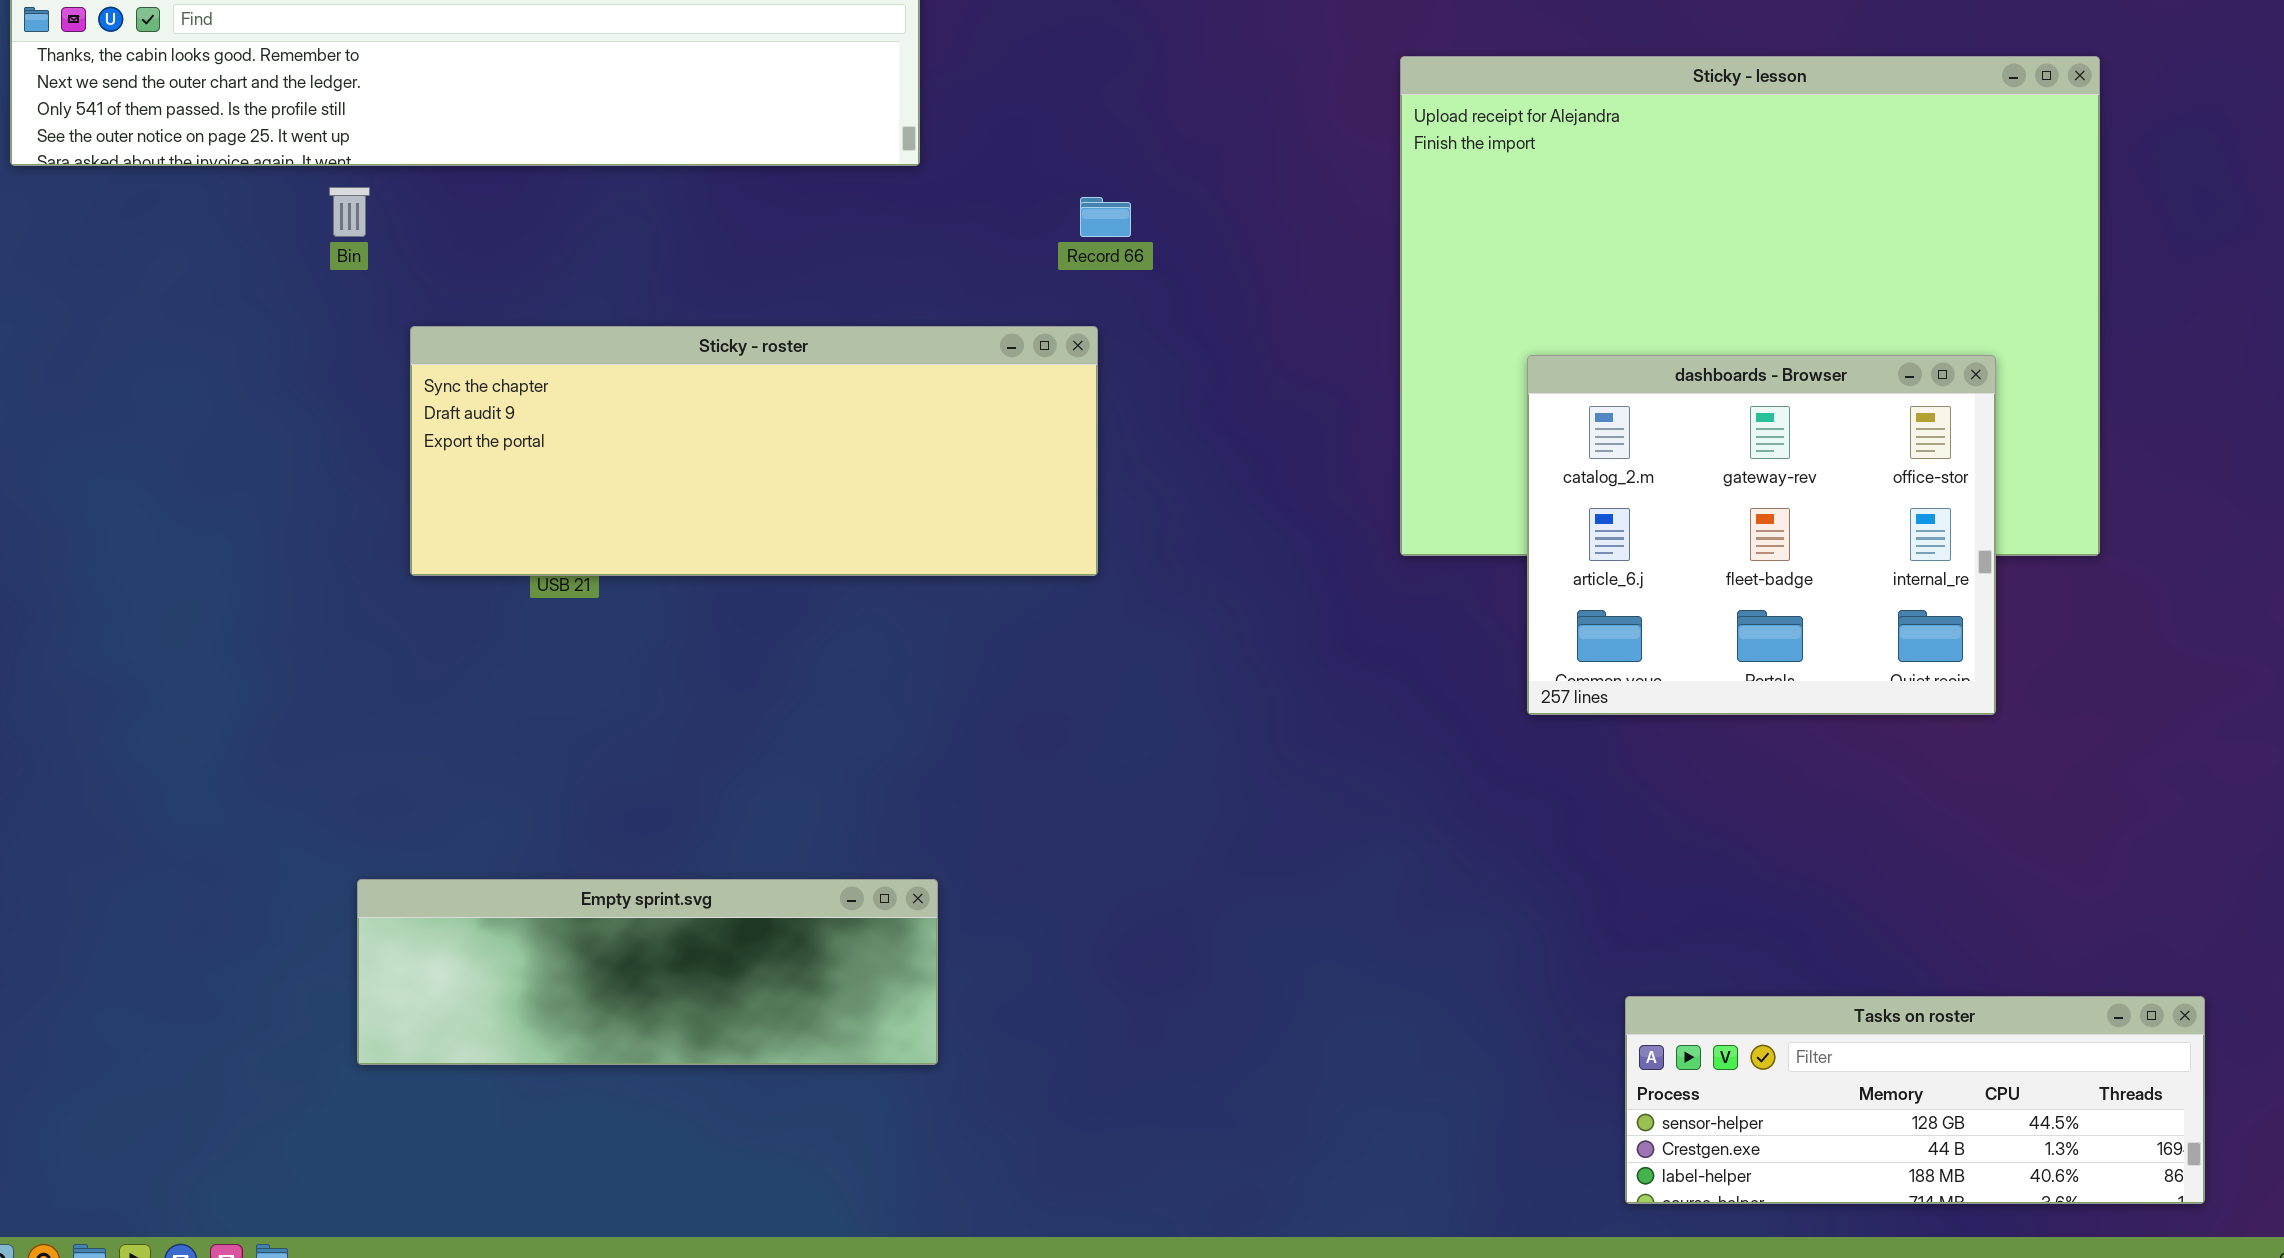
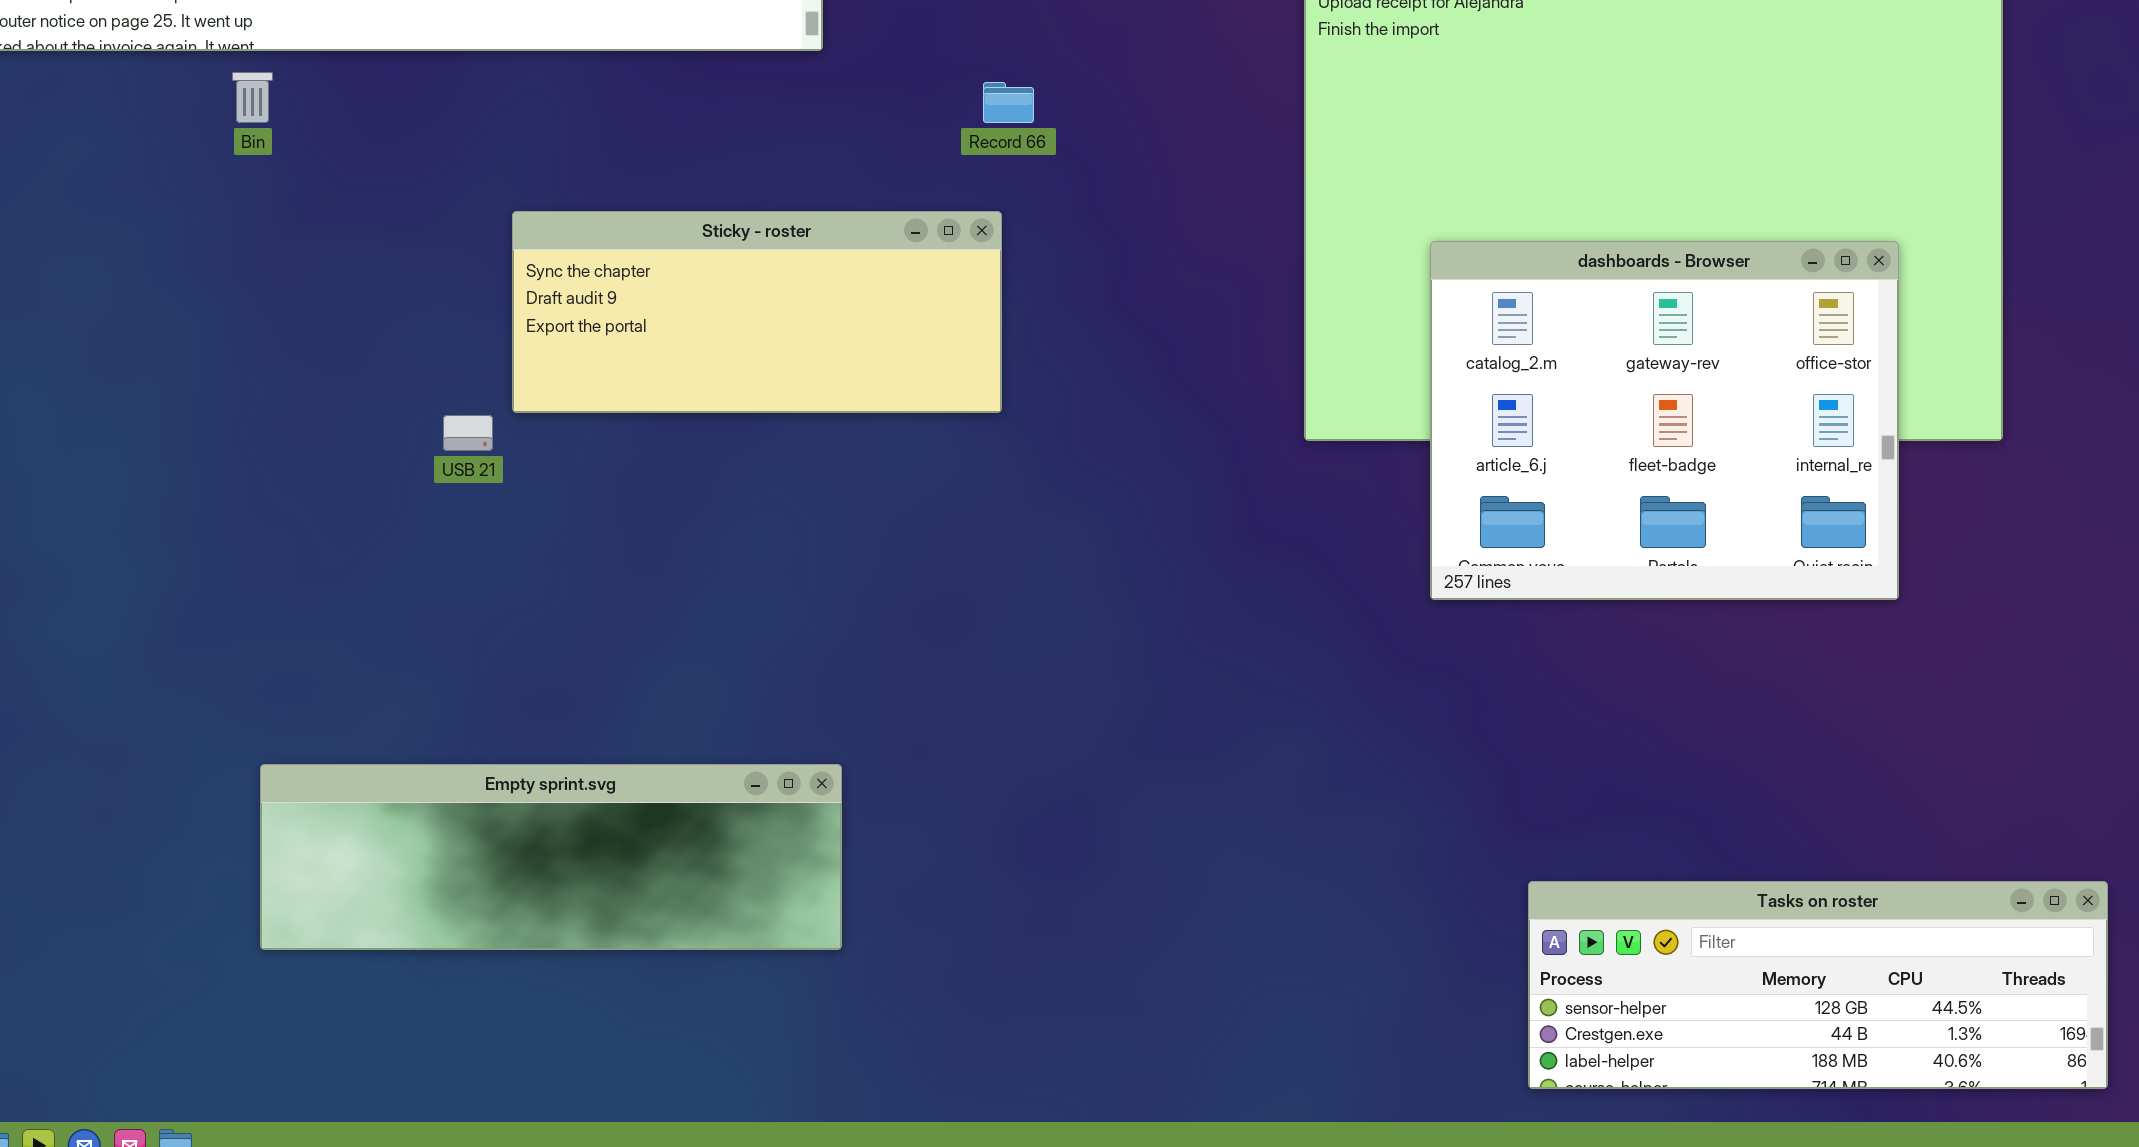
Sticky - roster: [410,326,1098,576] -> [512,211,1002,413], resized

